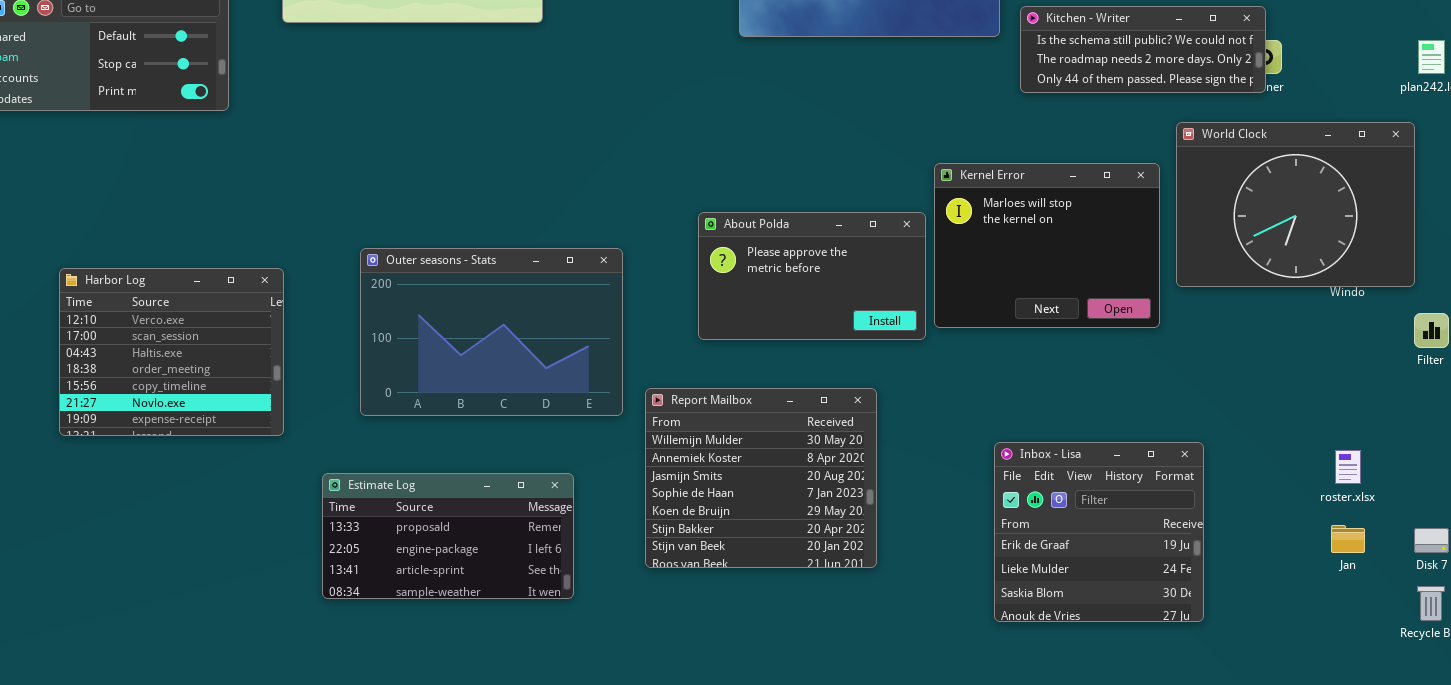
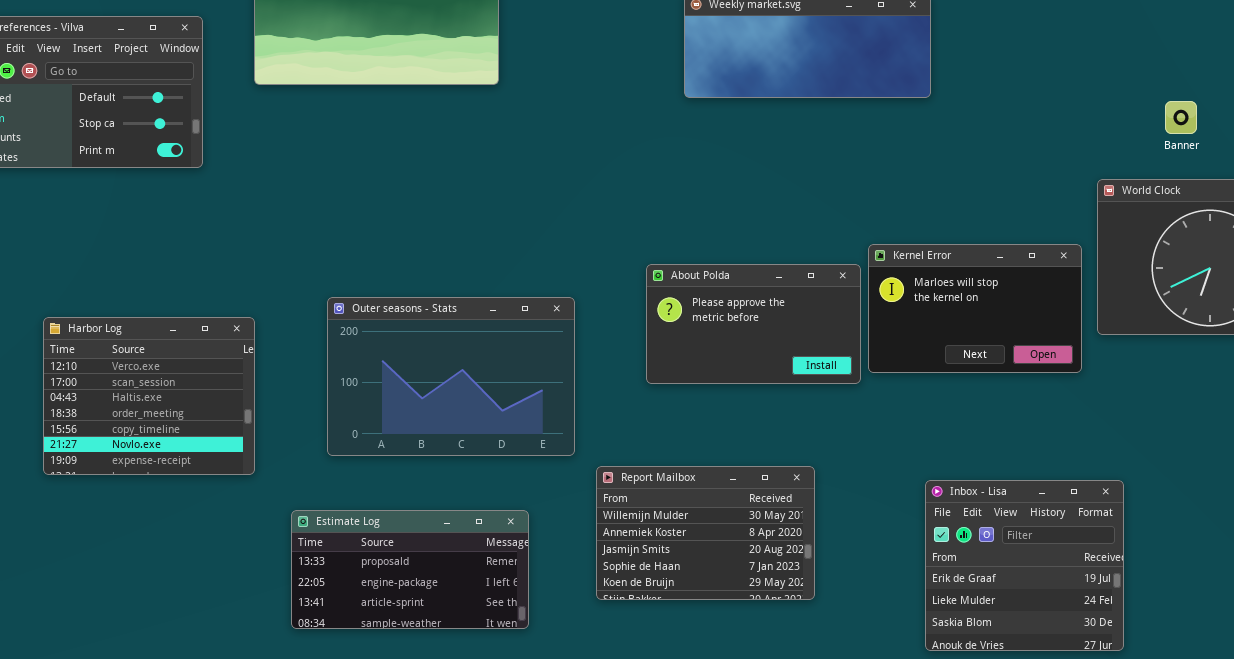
Kitchen - Writer: [1020,6,1266,93] -> none, closed
Kernel Error: [934,163,1160,328] -> [868,244,1082,373], resized
Report Mailbox: [645,388,877,568] -> [596,466,815,600], resized

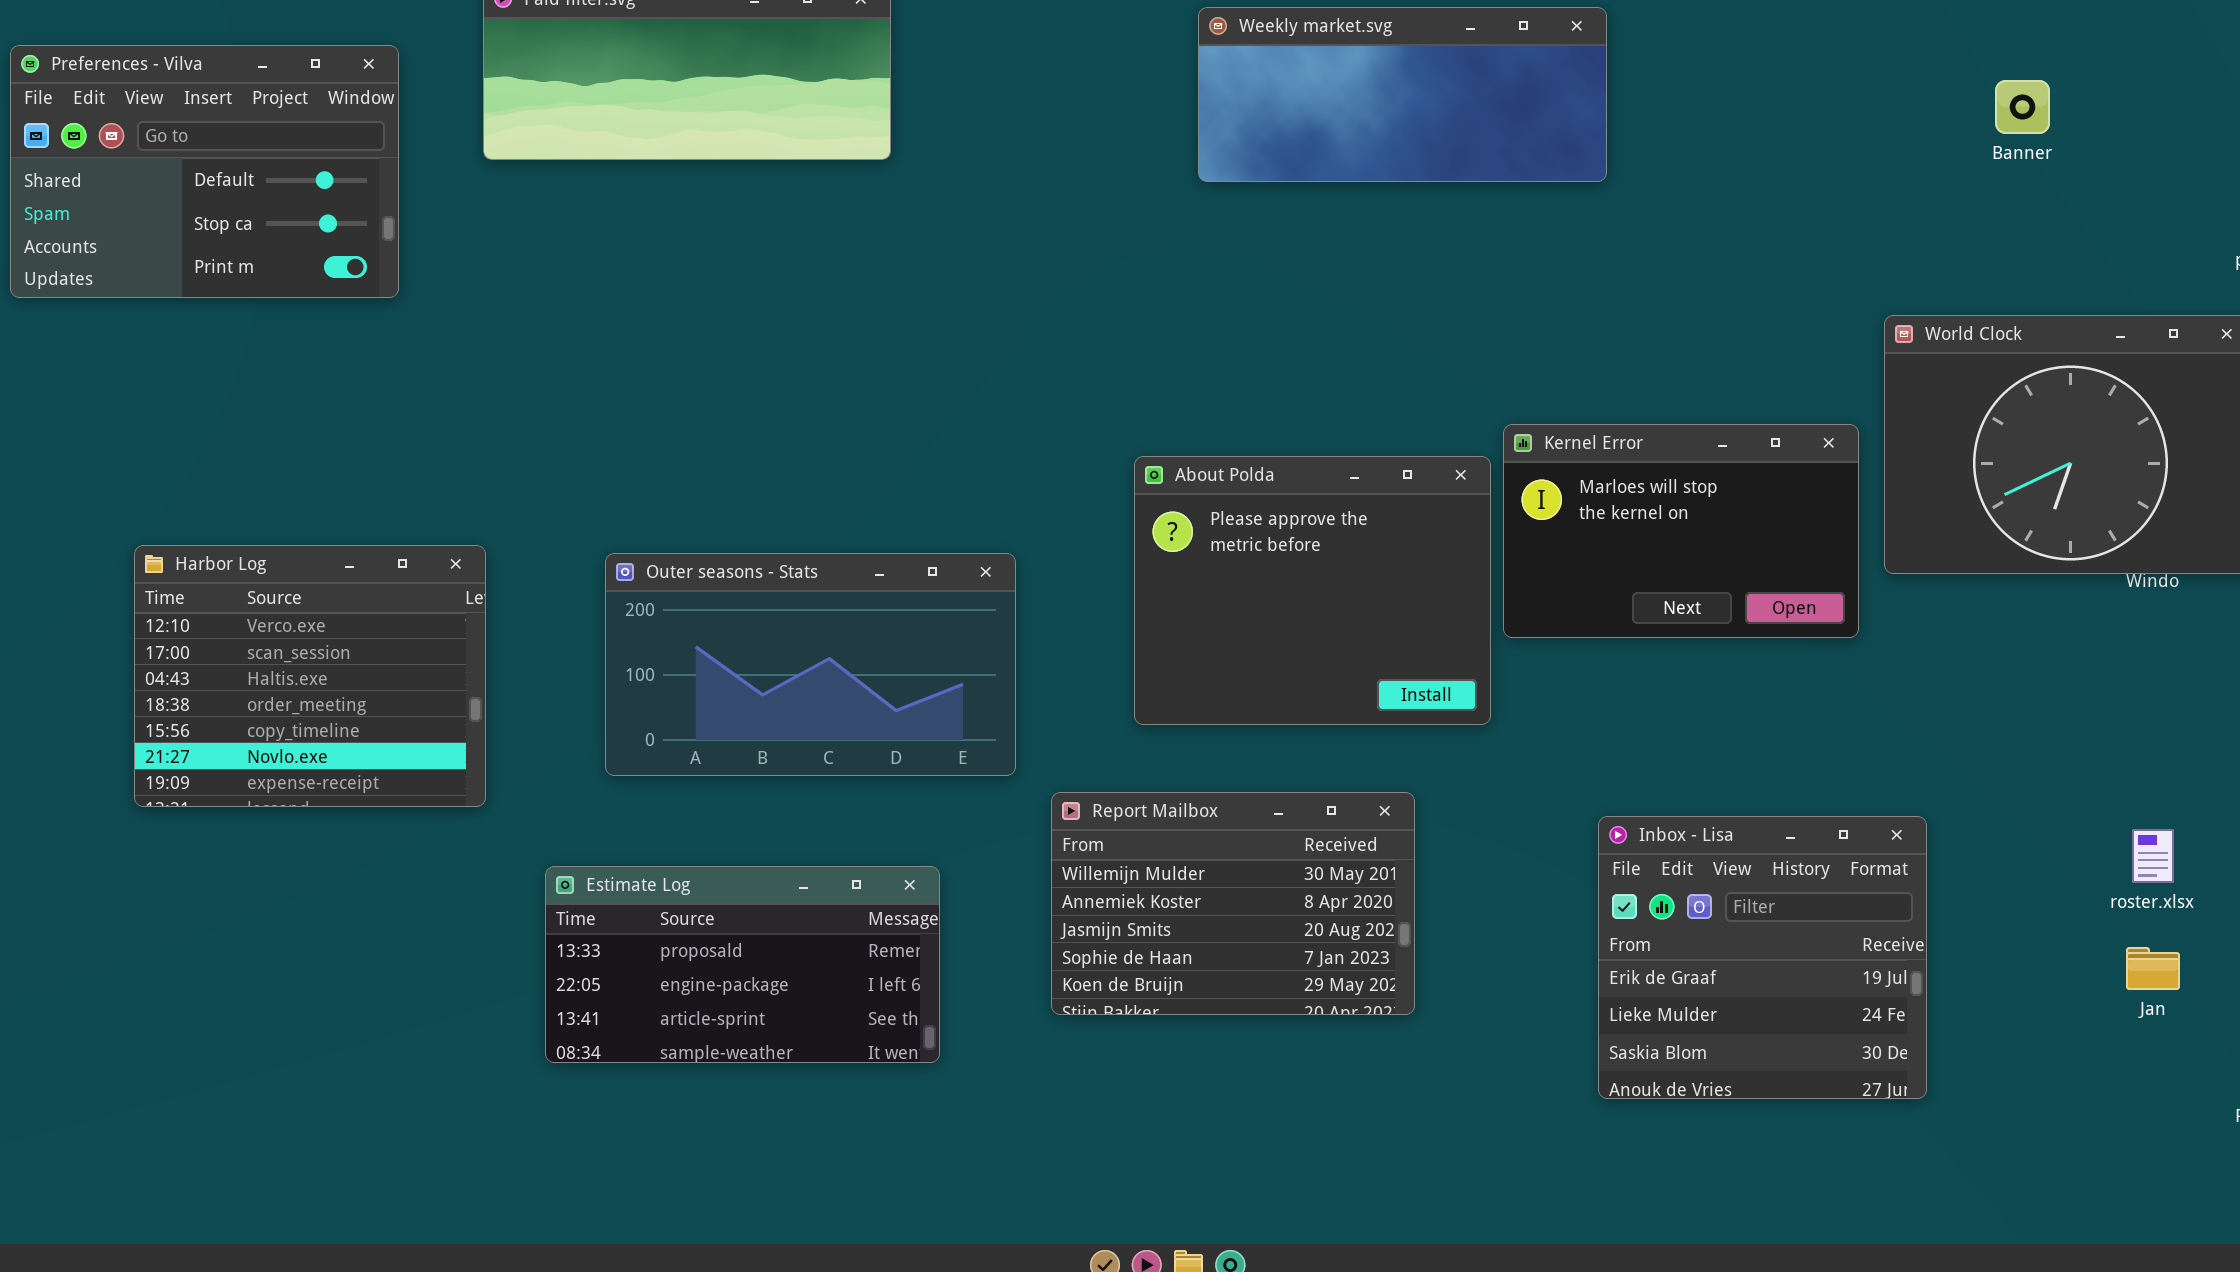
Banner: [1165,101,1197,134] -> [1995,80,2050,134], moved
About Polda: [646,264,861,384] -> [1134,456,1491,725], resized
Outer seasons - Stats: [327,297,575,456] -> [605,553,1016,776], resized

